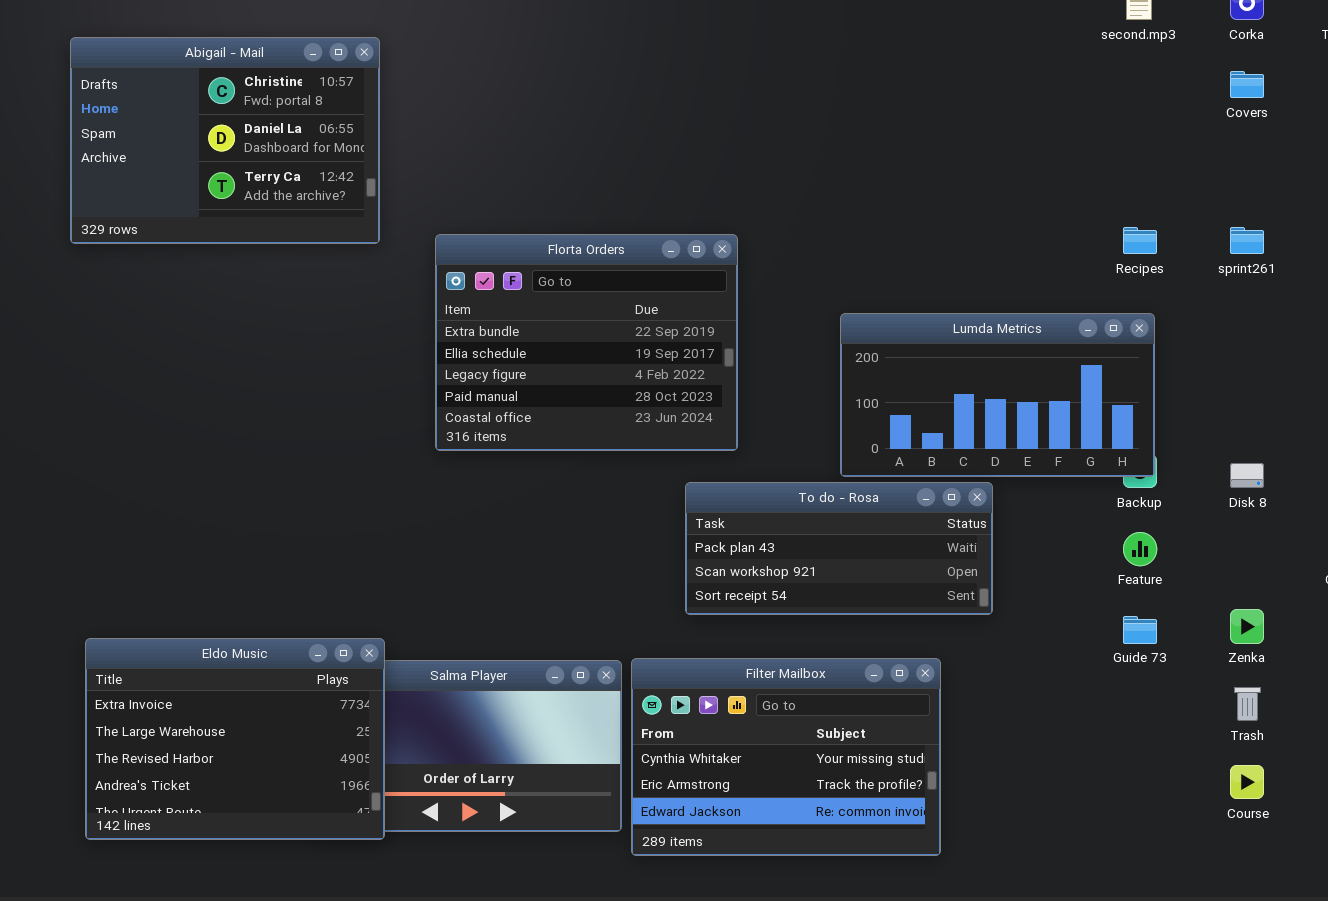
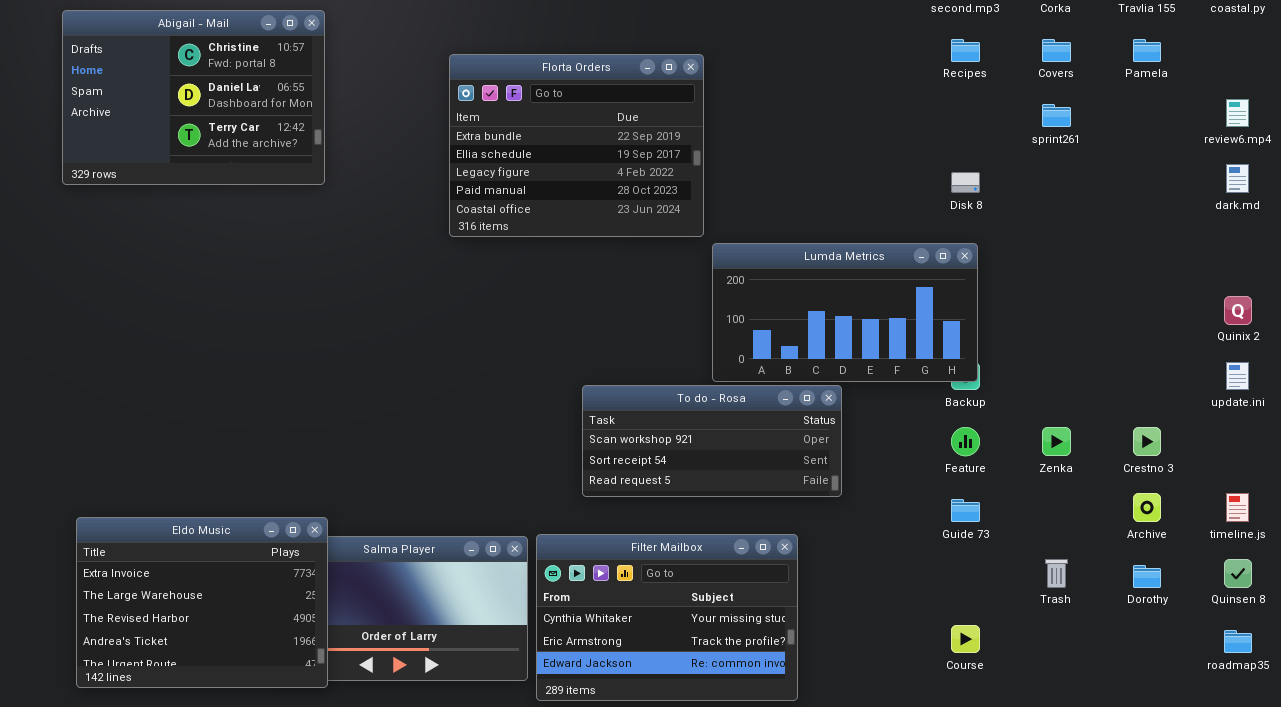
Recipes: [1123,227,1157,254] -> [951,39,980,62], moved
sprint261: [1230,227,1264,254] -> [1042,104,1071,127], moved
Florta Orders: [435,234,738,451] -> [449,54,704,237], moved
Disk 8: [1230,463,1264,488] -> [951,172,980,193], moved
To do - Rosa: [685,482,993,615] -> [582,385,842,497], scrolled down 1 row
Zenka: [1230,609,1264,644] -> [1042,427,1071,456], moved
Course: [1230,765,1264,799] -> [951,625,980,653], moved

